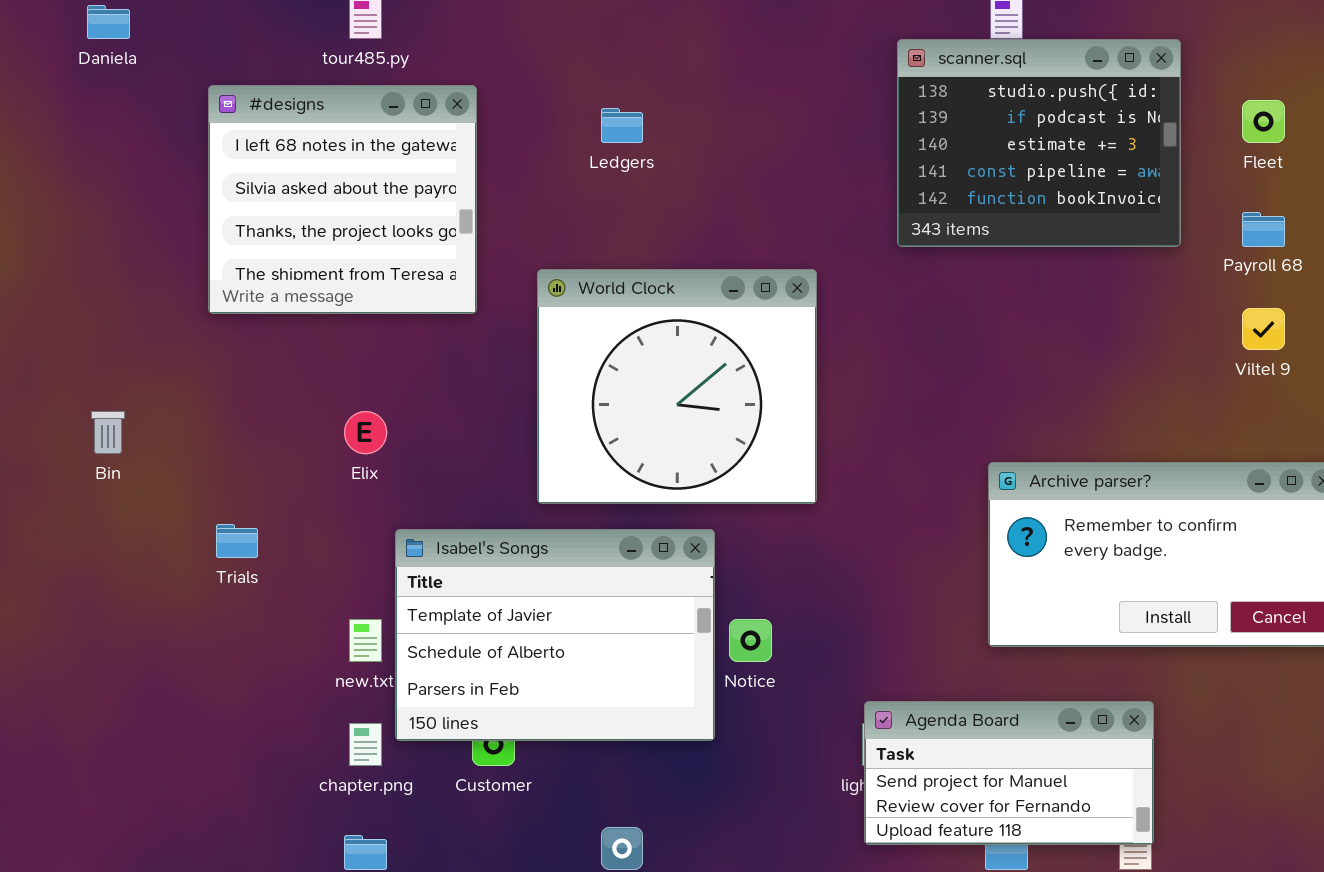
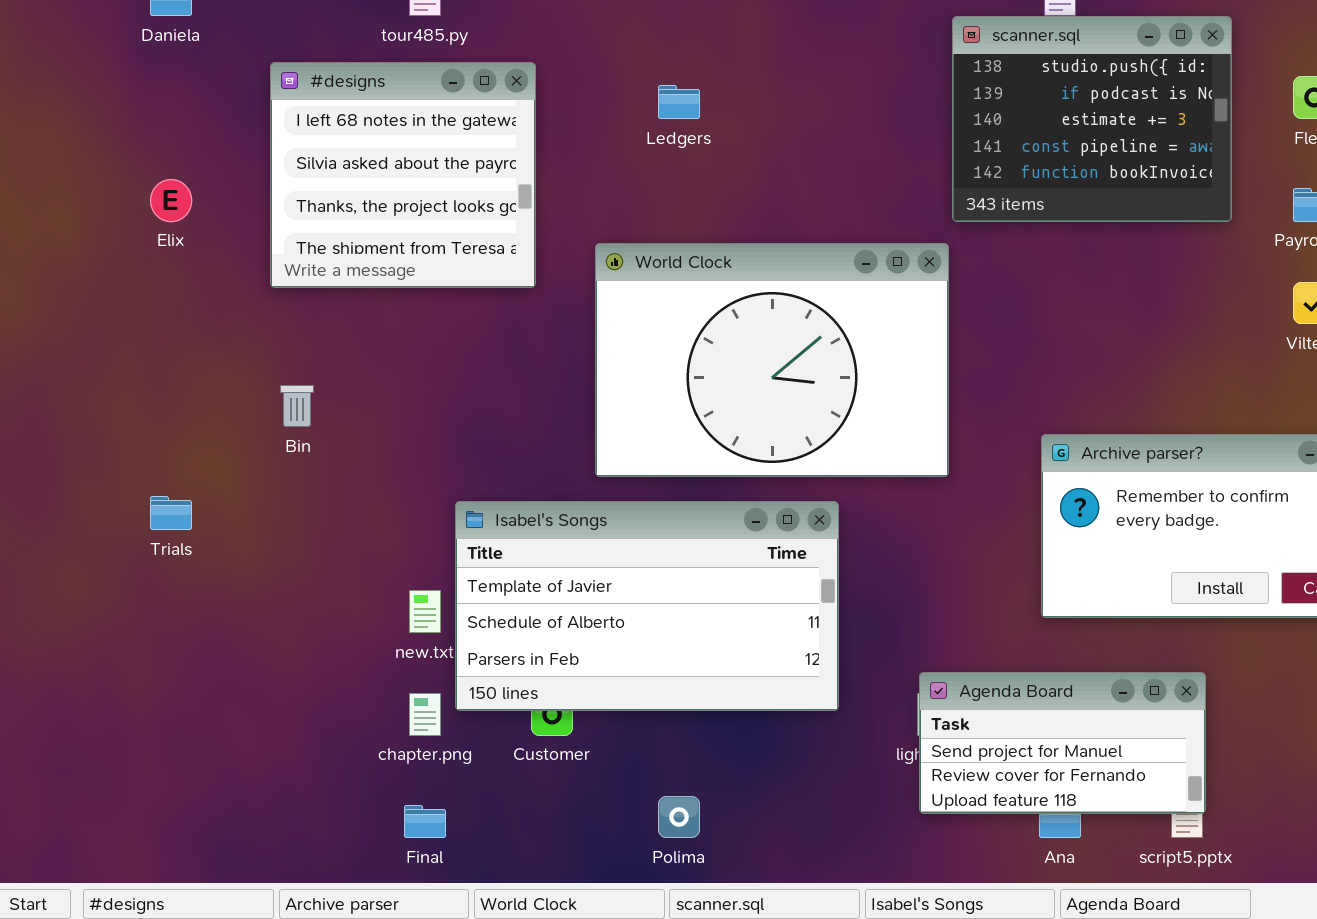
World Clock: [537,269,817,504] -> [595,243,949,477], resized
Bin: [91,411,125,454] -> [280,385,314,427], moved
Elix: [344,411,387,454] -> [150,179,192,222], moved
Trials: [216,524,258,558] -> [150,496,192,530], moved
Isabel's Songs: [395,529,715,741] -> [455,501,839,711], resized

